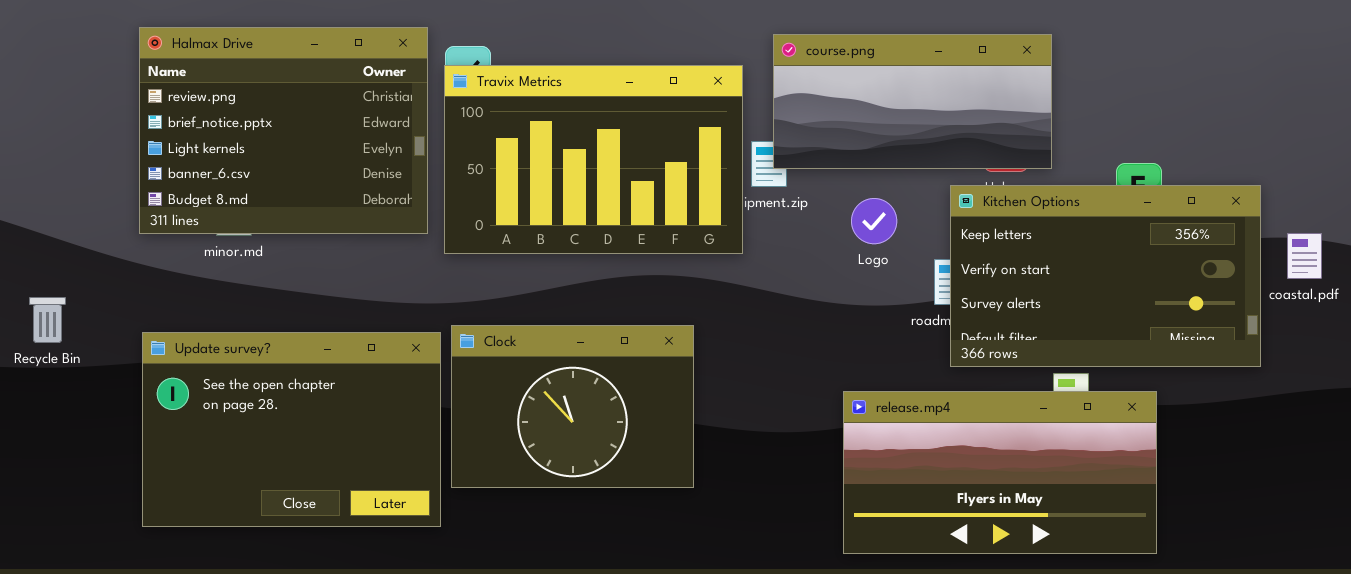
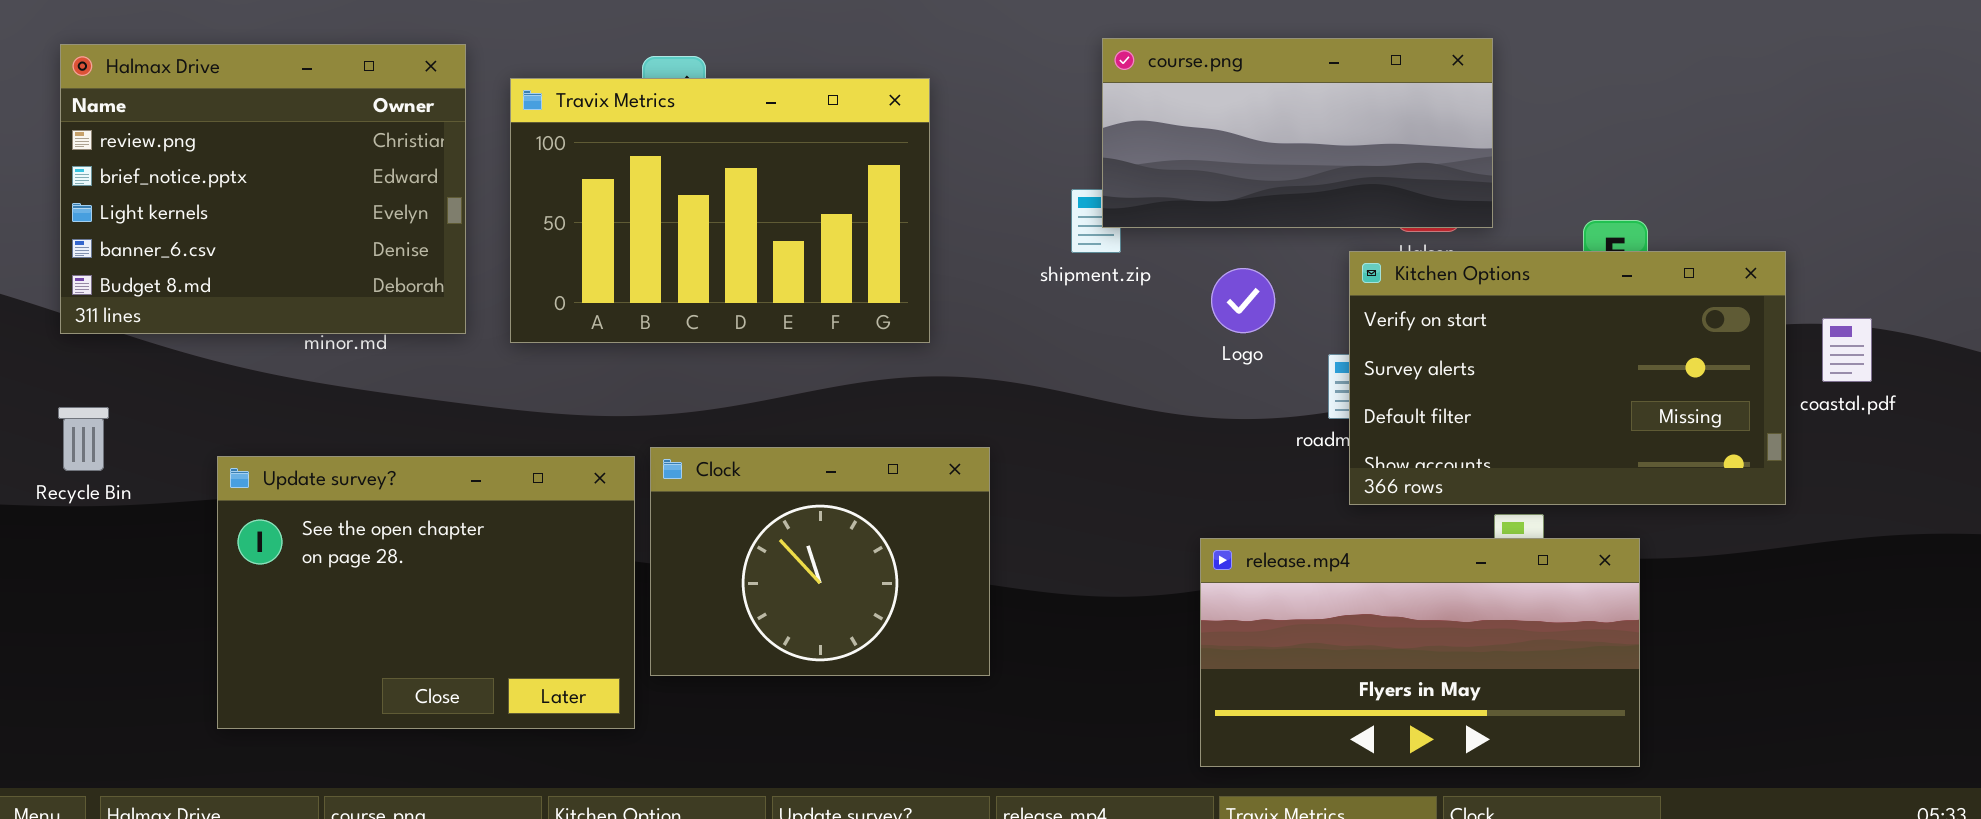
Halmax Drive: [139,27,428,234] -> [60,44,466,334], moved
Travix Metrics: [444,65,743,254] -> [510,78,930,343], moved
Kitchen Options: [950,185,1261,367] -> [1349,251,1786,505], scrolled down 1 row

